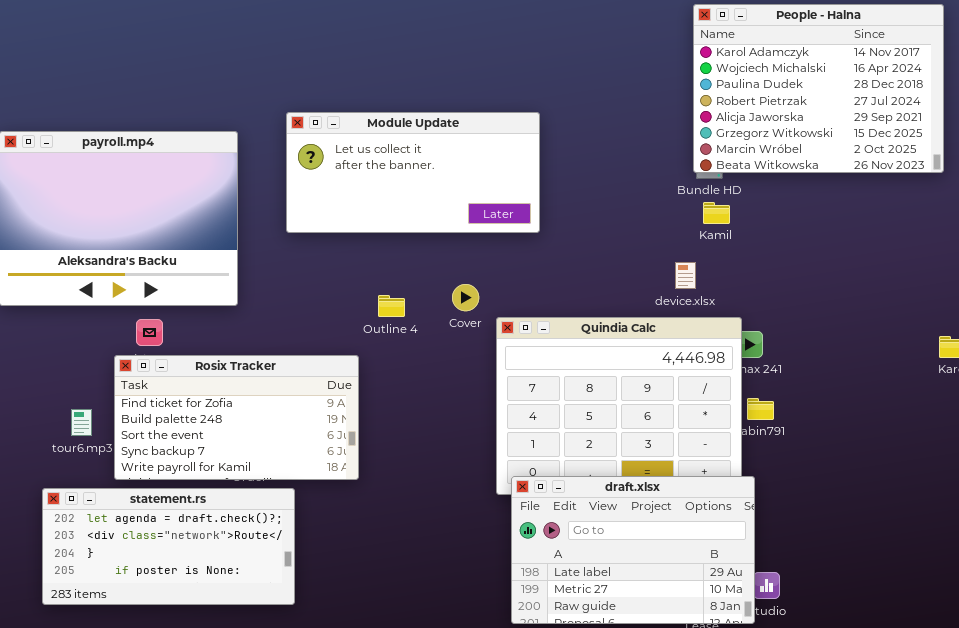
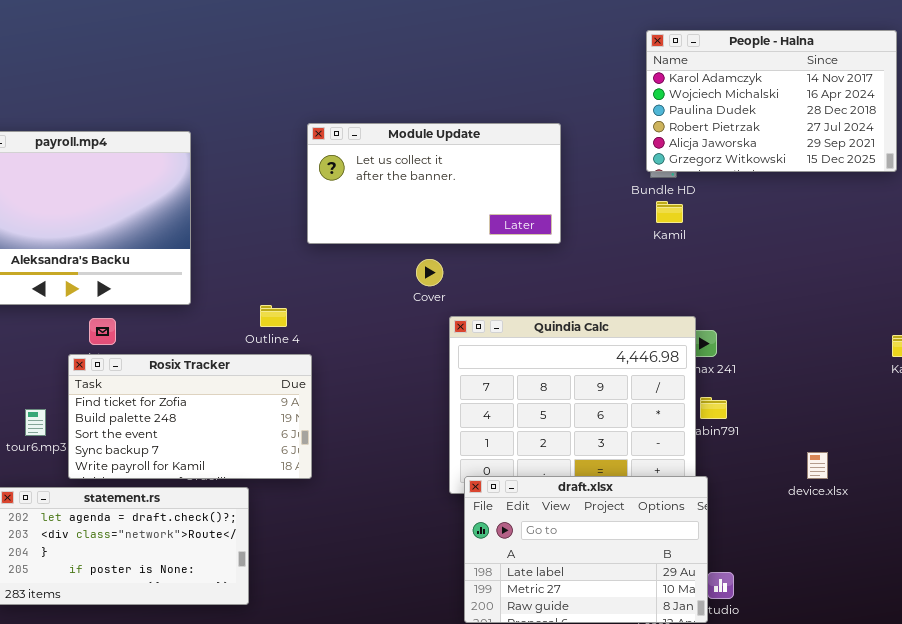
People - Halna: [693,4,944,173] -> [646,30,897,172], resized
Module Update: [286,112,540,233] -> [307,123,561,244], moved
device.xlsx: [675,262,696,289] -> [807,452,828,479], moved
Cover: [452,284,479,311] -> [416,259,443,286], moved
Outline 4: [378,295,405,317] -> [260,305,287,327], moved

